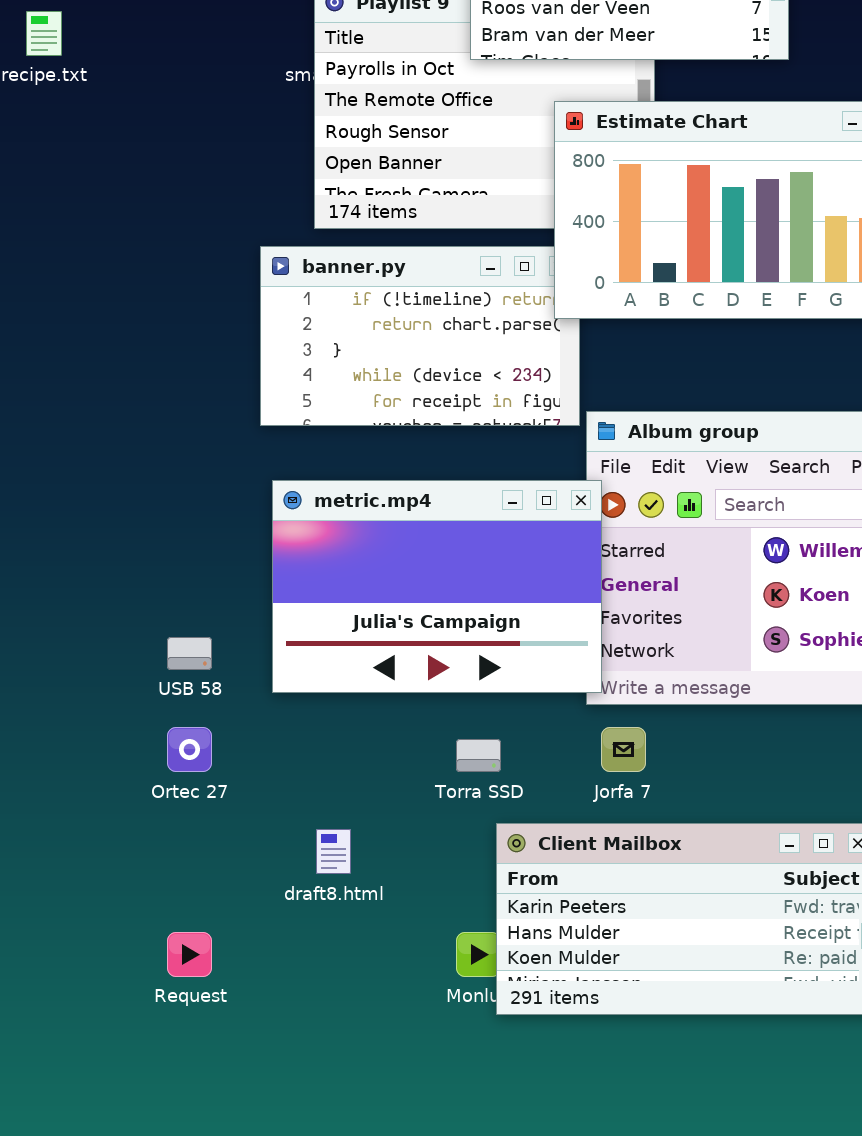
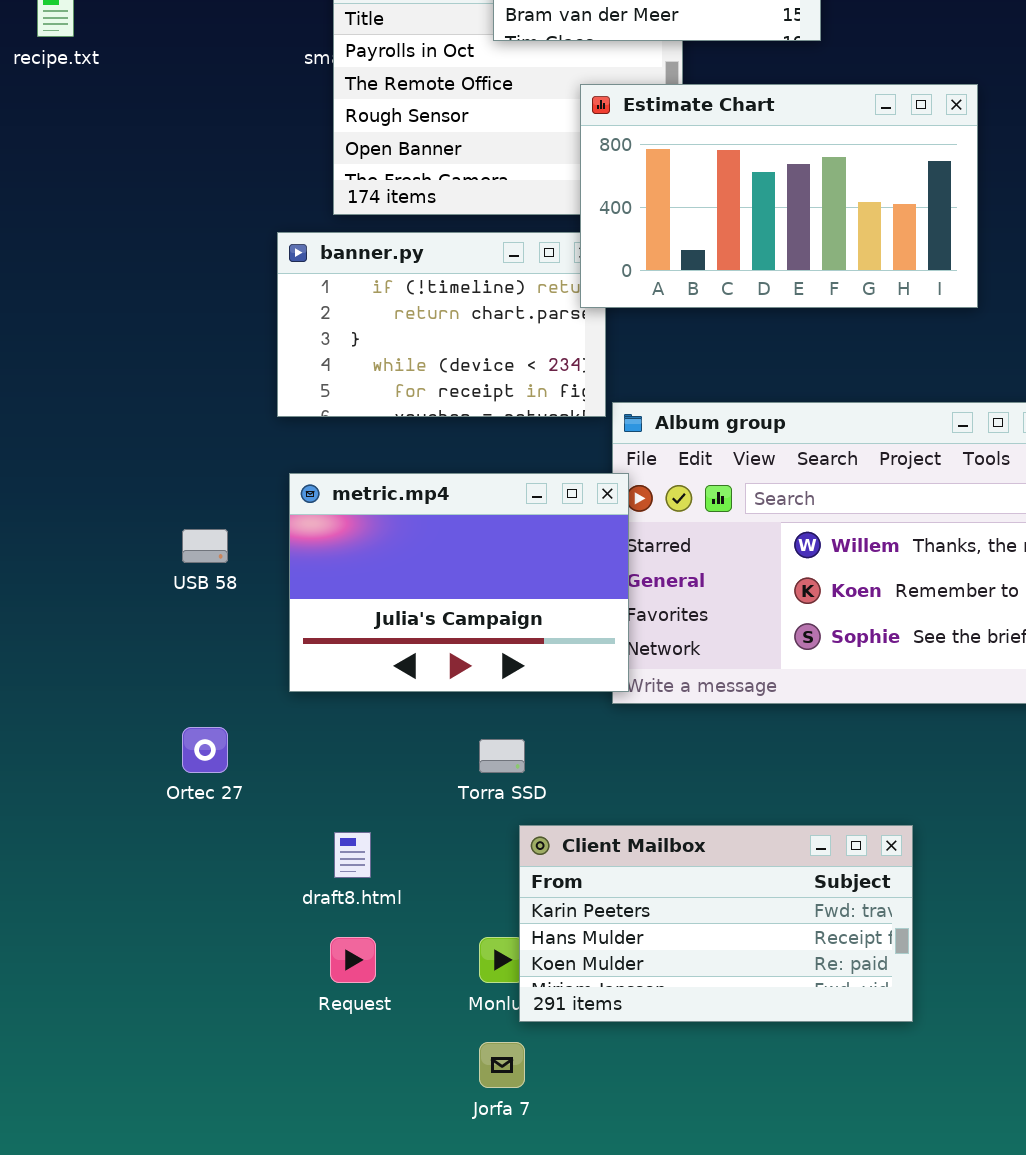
USB 58: [167,637,212,670] -> [182,529,228,563], moved
Jorfa 7: [601,727,646,772] -> [479,1042,525,1088], moved
Request: [167,932,212,977] -> [330,937,376,983], moved

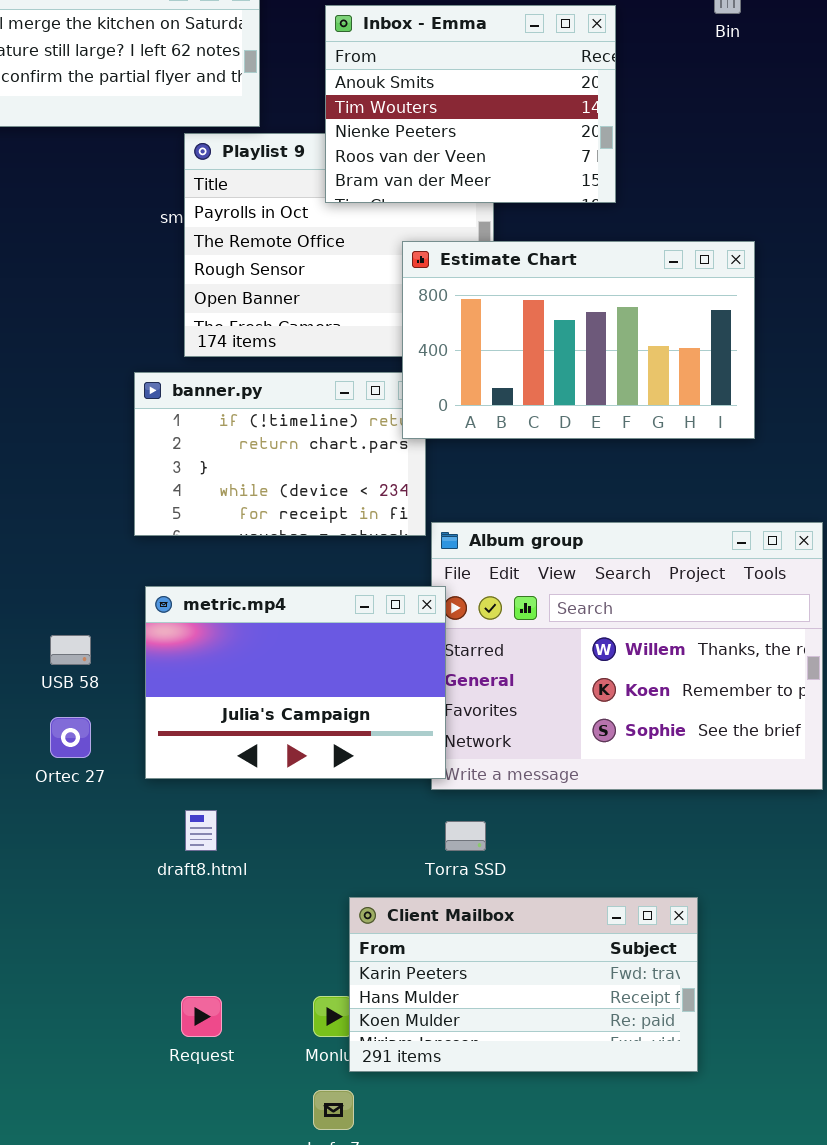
Ortec 27: [182,727,228,773] -> [50,717,91,758], moved
Torra SSD: [479,739,525,773] -> [445,821,486,851], moved
draft8.html: [334,832,371,878] -> [185,810,217,851], moved

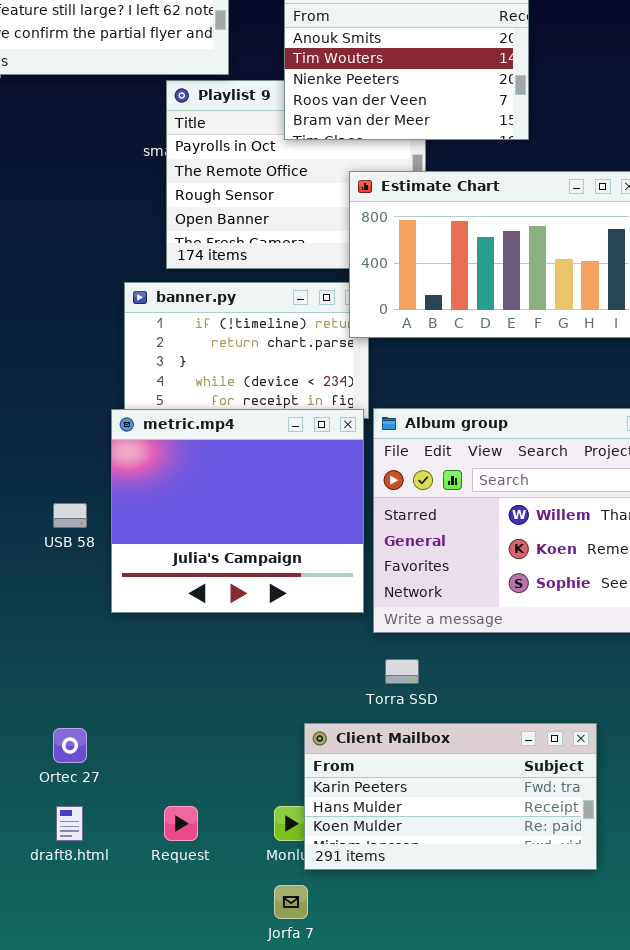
metric.mp4: [145,586,446,779] -> [111,409,364,613], moved, resized
Ortec 27: [50,717,91,758] -> [53,728,87,763], moved
draft8.html: [185,810,217,851] -> [56,806,83,841], moved

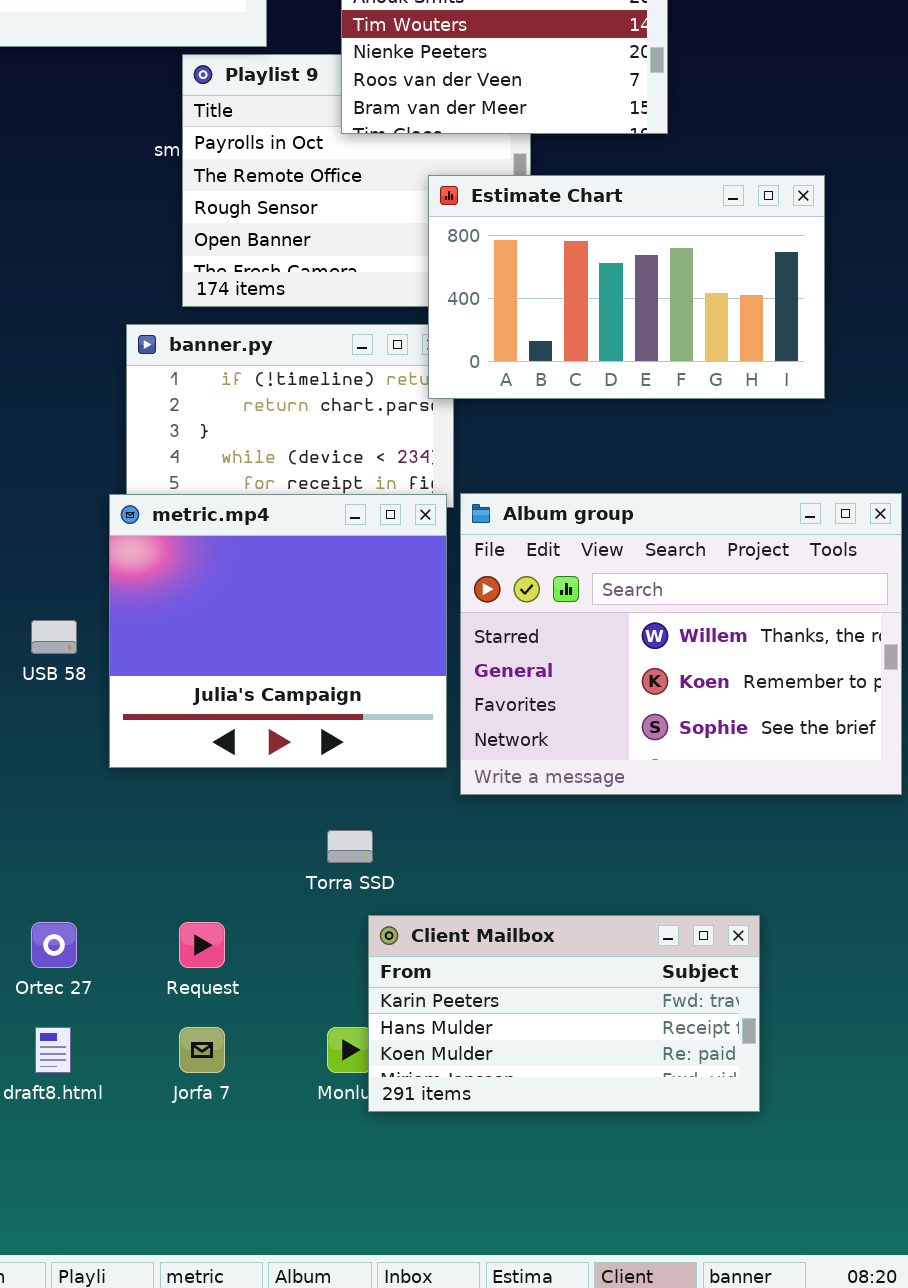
Torra SSD: [385,659,419,684] -> [327,830,373,863], moved
Request: [164,806,198,841] -> [179,922,225,968], moved
Jorfa 7: [274,885,308,919] -> [179,1027,225,1073], moved

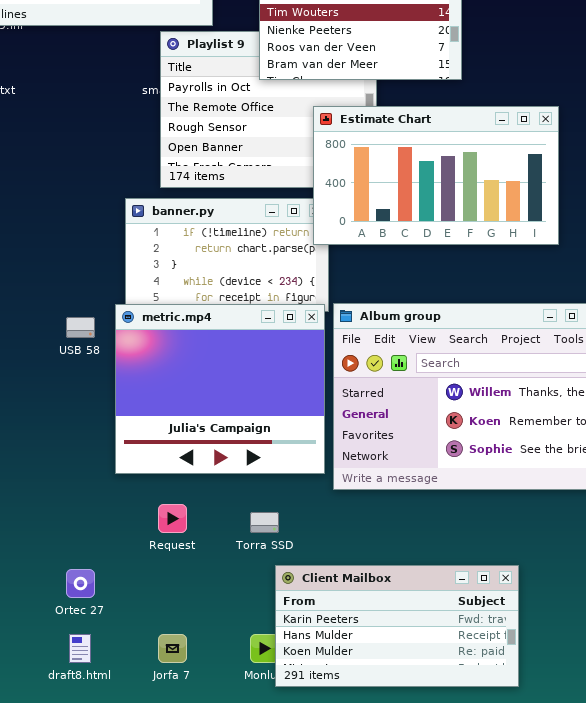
USB 58: [31,620,77,654] -> [66,317,95,338], moved
Request: [179,922,225,968] -> [158,504,187,533], moved

